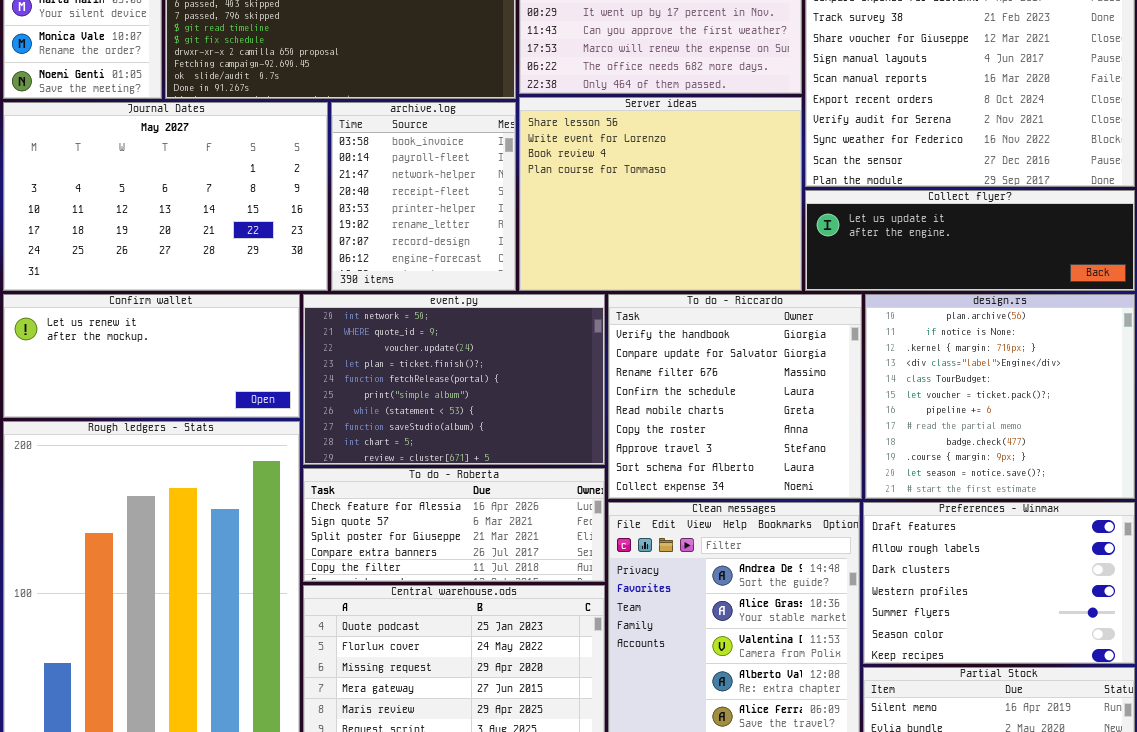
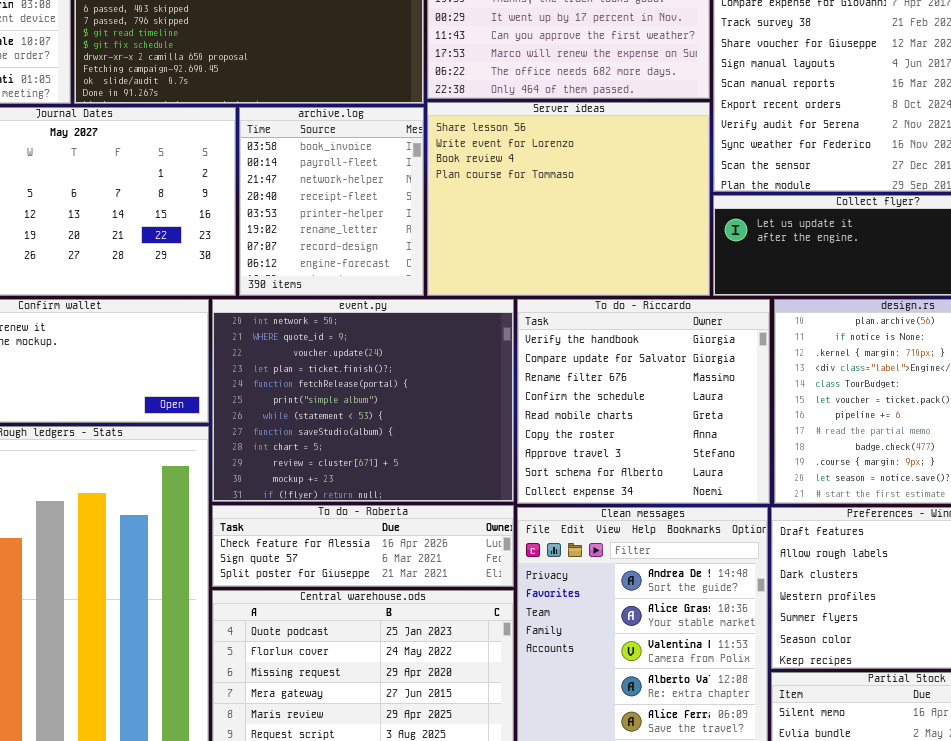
event.py: [303,294,605,465] -> [212,299,514,502], resized
To do - Roberta: [303,468,605,582] -> [212,505,514,587], resized

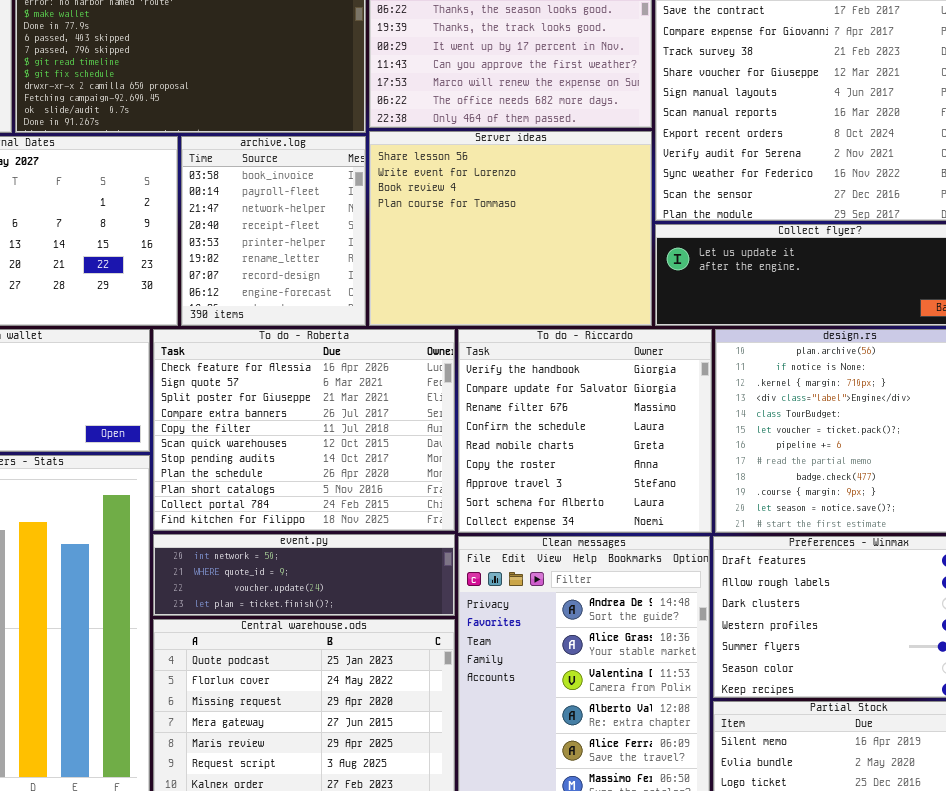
event.py: [212,299,514,502] -> [153,534,455,616], moved, resized
To do - Roberta: [212,505,514,587] -> [153,329,455,531], moved, resized

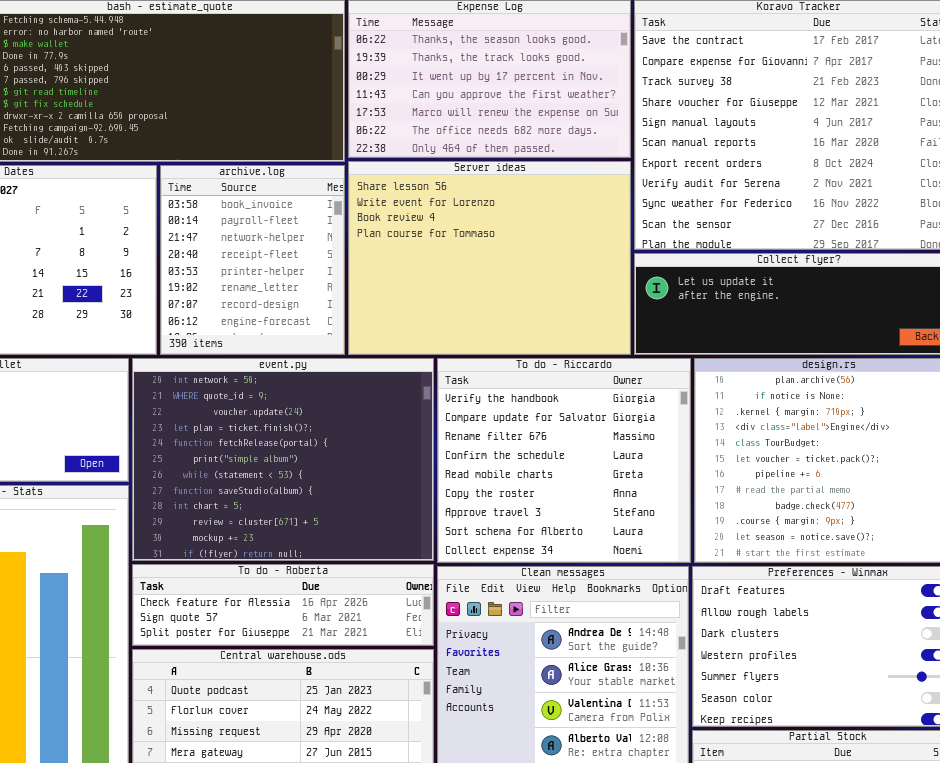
To do - Roberta: [153,329,455,531] -> [132,564,434,646], moved, resized
event.py: [153,534,455,616] -> [132,358,434,561], moved, resized

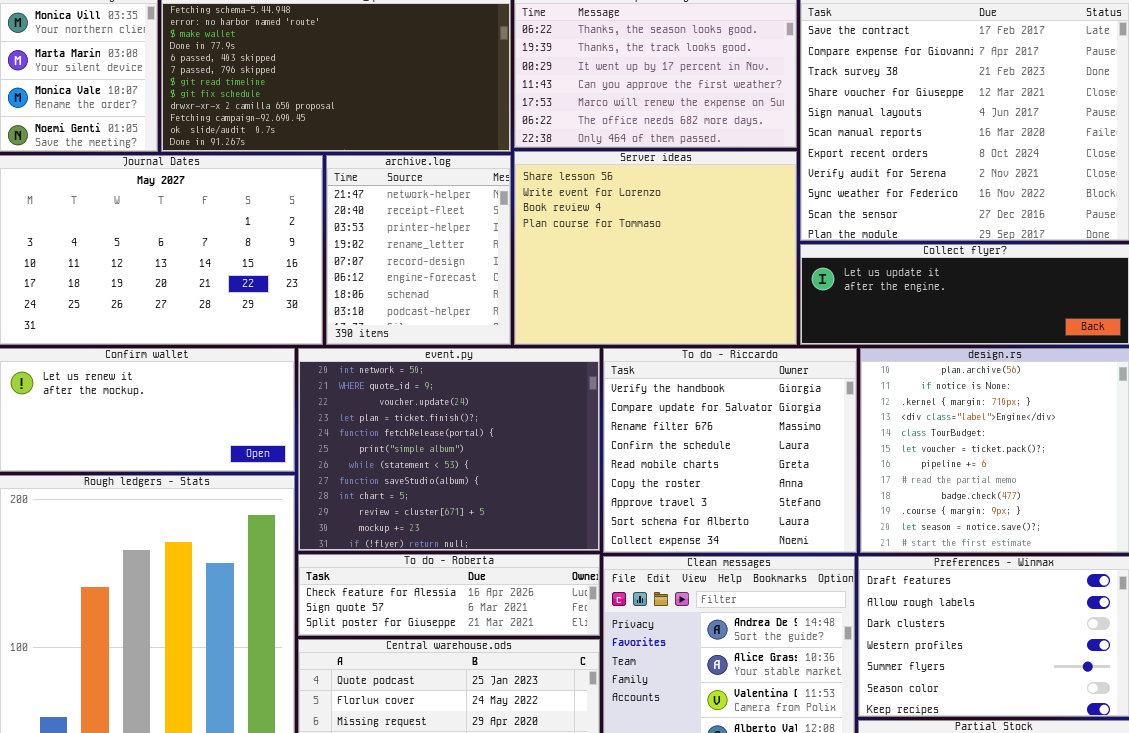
archive.log: [160,165,345,355] -> [326,155,511,345], scrolled down 2 rows

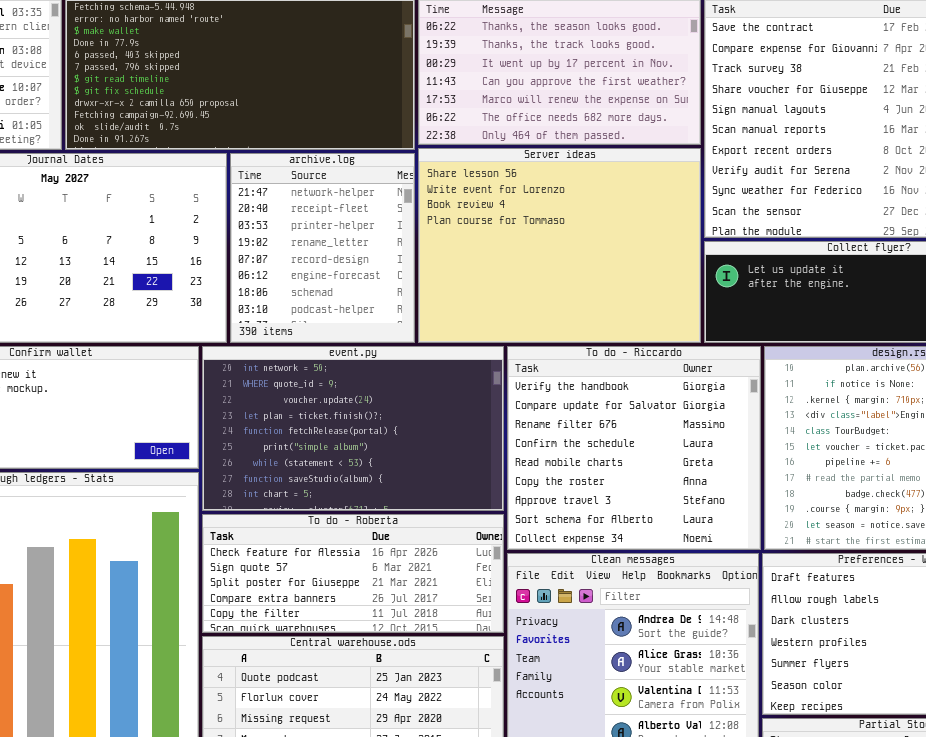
event.py: [298,348,600,551] -> [202,346,504,511], resized
To do - Roberta: [298,554,600,636] -> [202,514,504,633], resized

